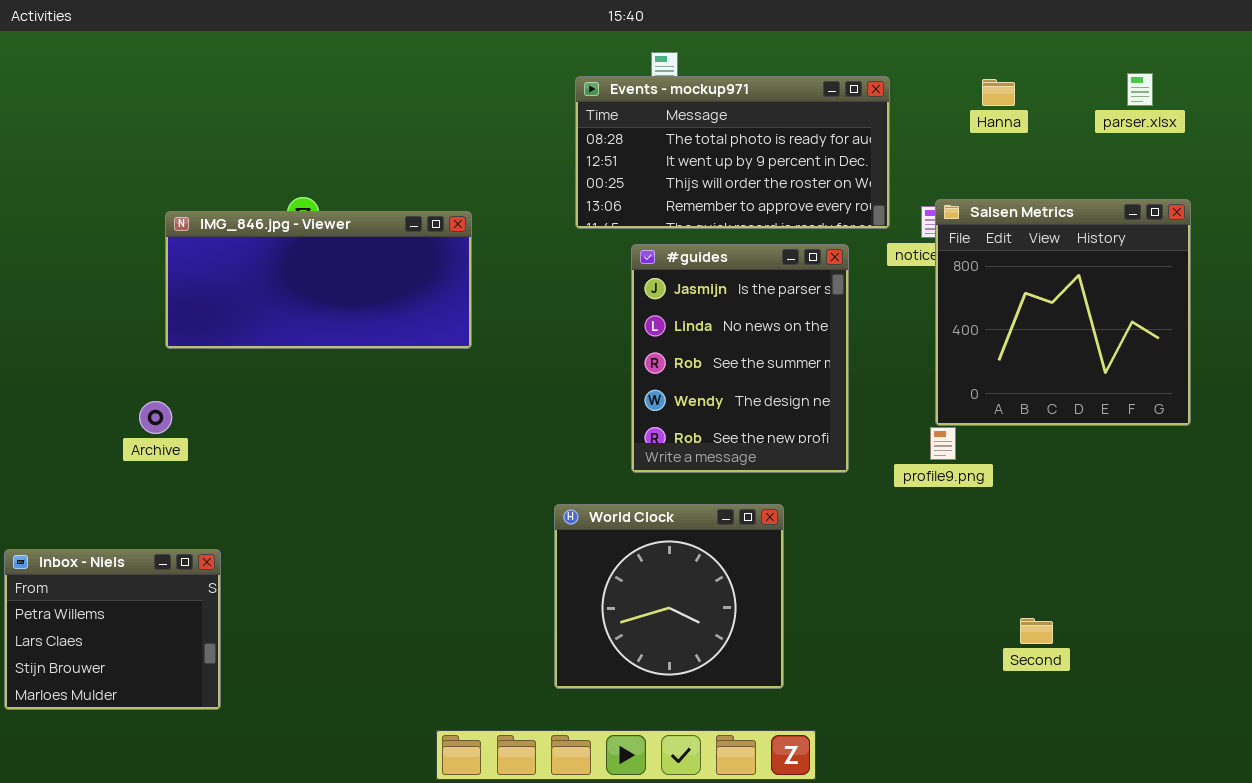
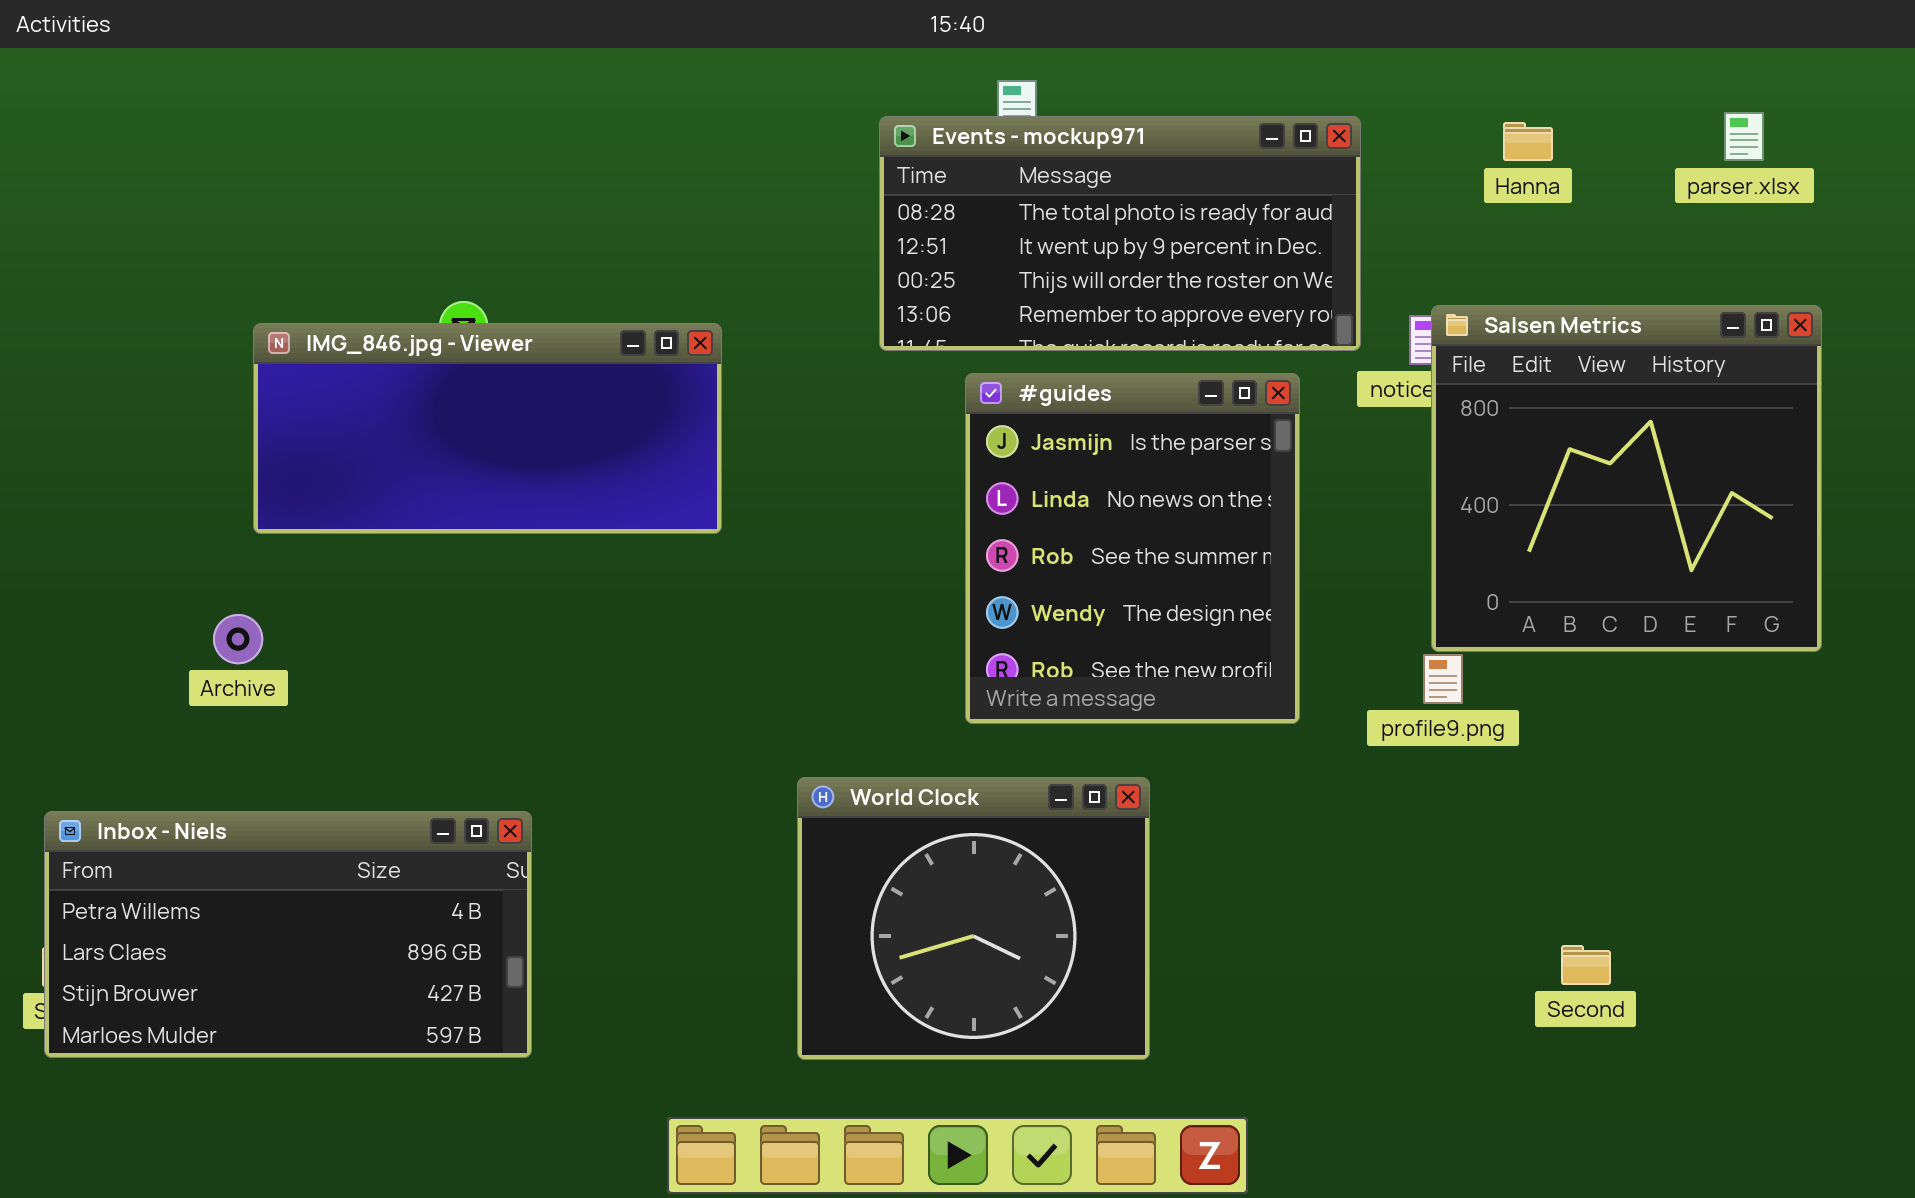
World Clock: [554,504,784,689] -> [797,777,1150,1060], moved
Inbox - Niels: [4,549,221,710] -> [44,811,532,1058], moved, resized

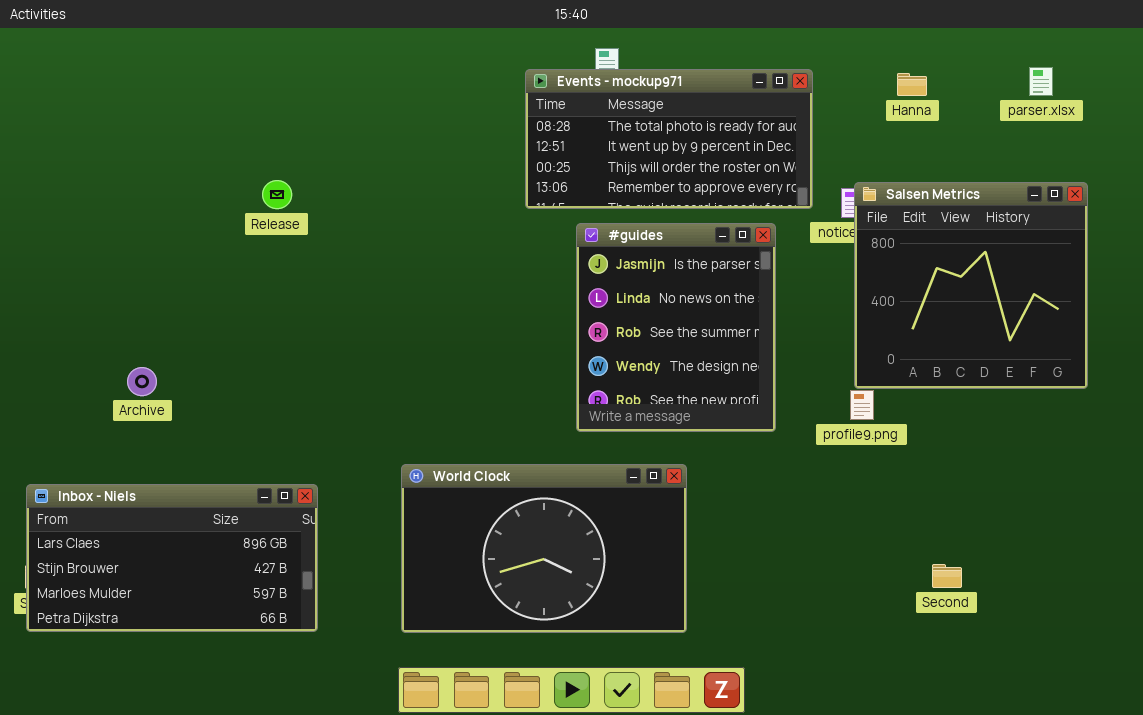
IMG_846.jpg - Viewer: [253,323,722,534] -> none, closed
World Clock: [797,777,1150,1060] -> [401,464,687,633], resized
Inbox - Niels: [44,811,532,1058] -> [26,484,318,632], scrolled down 1 row

